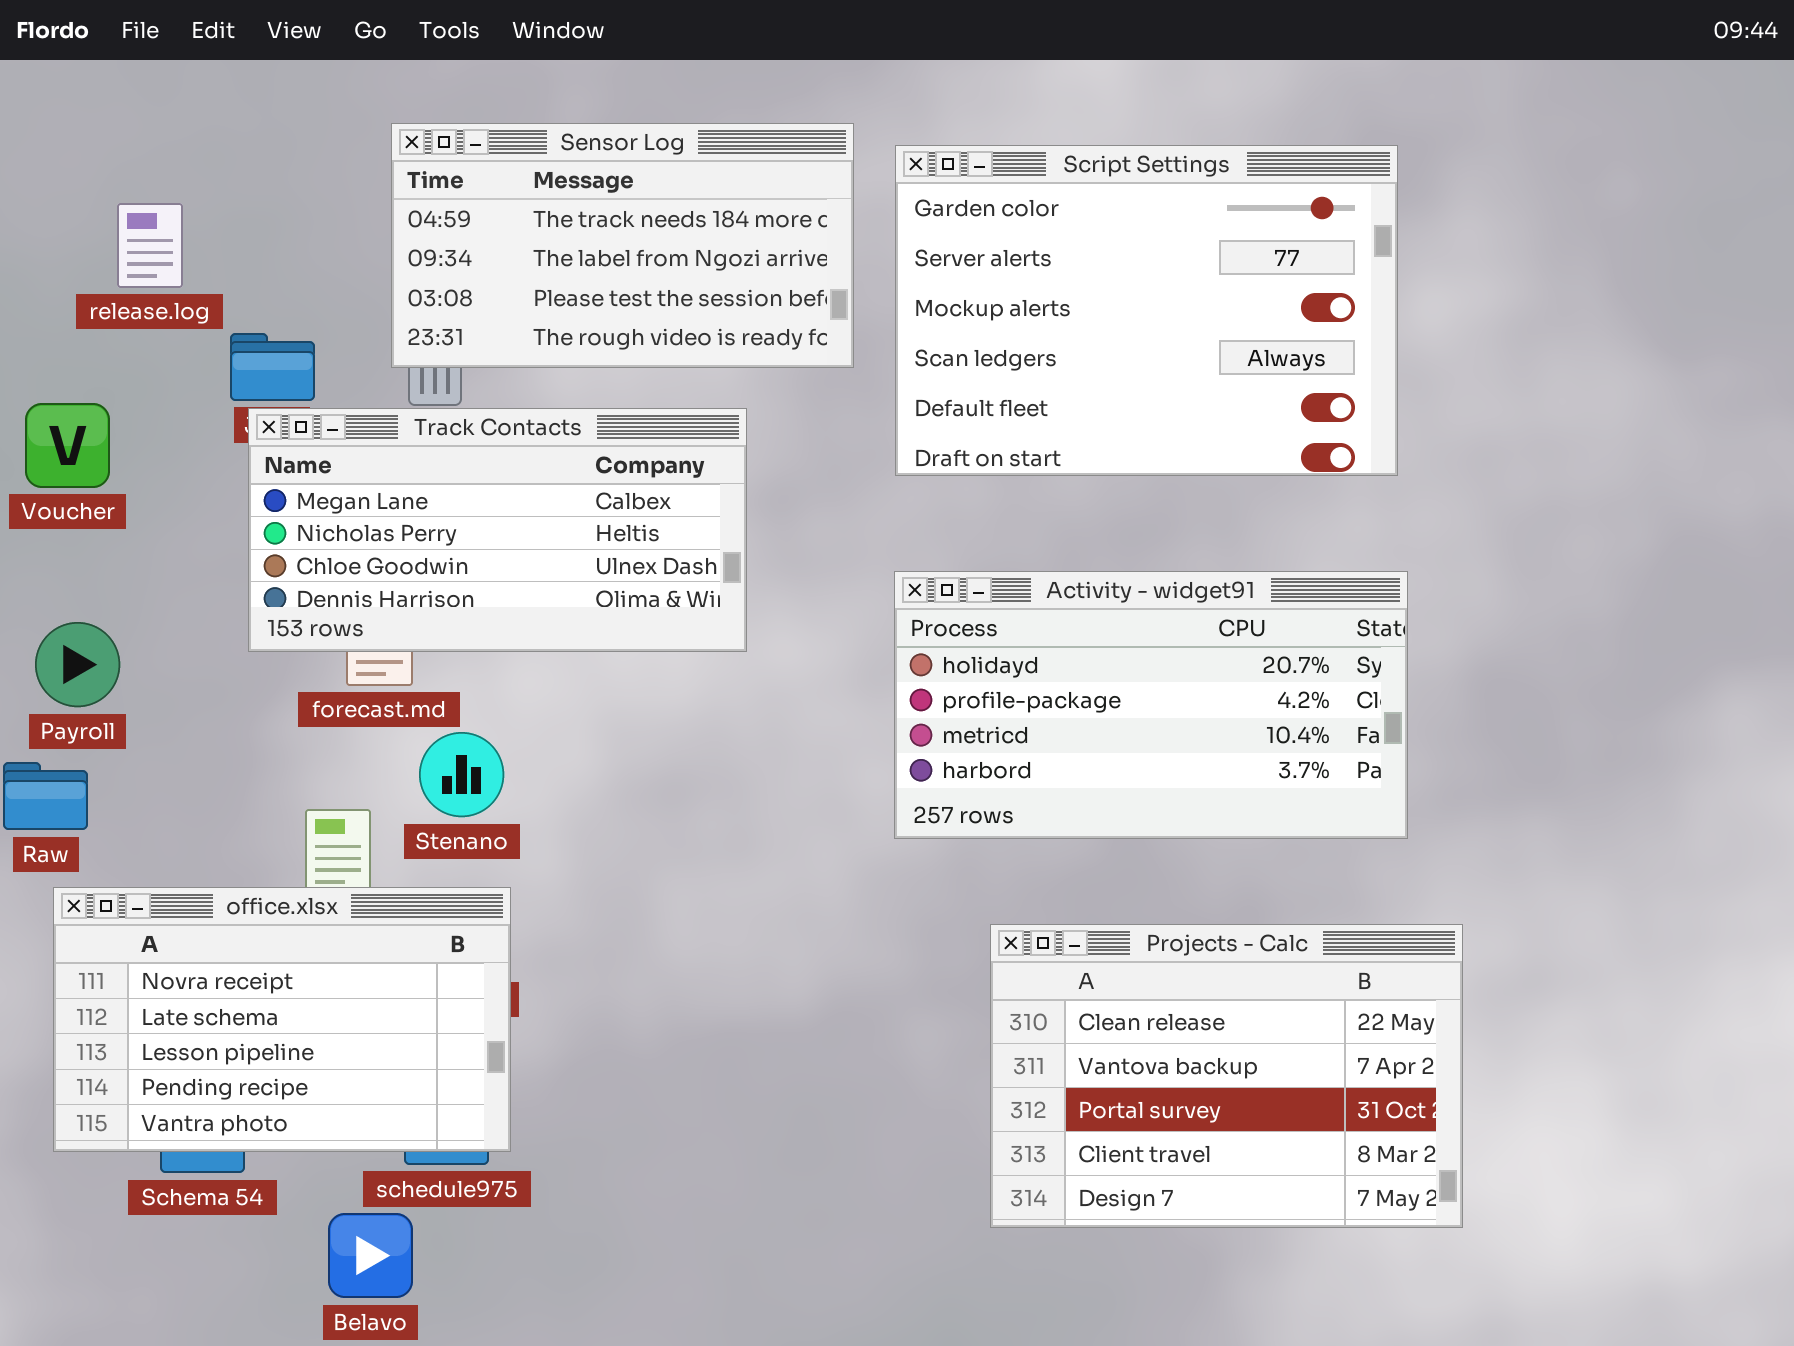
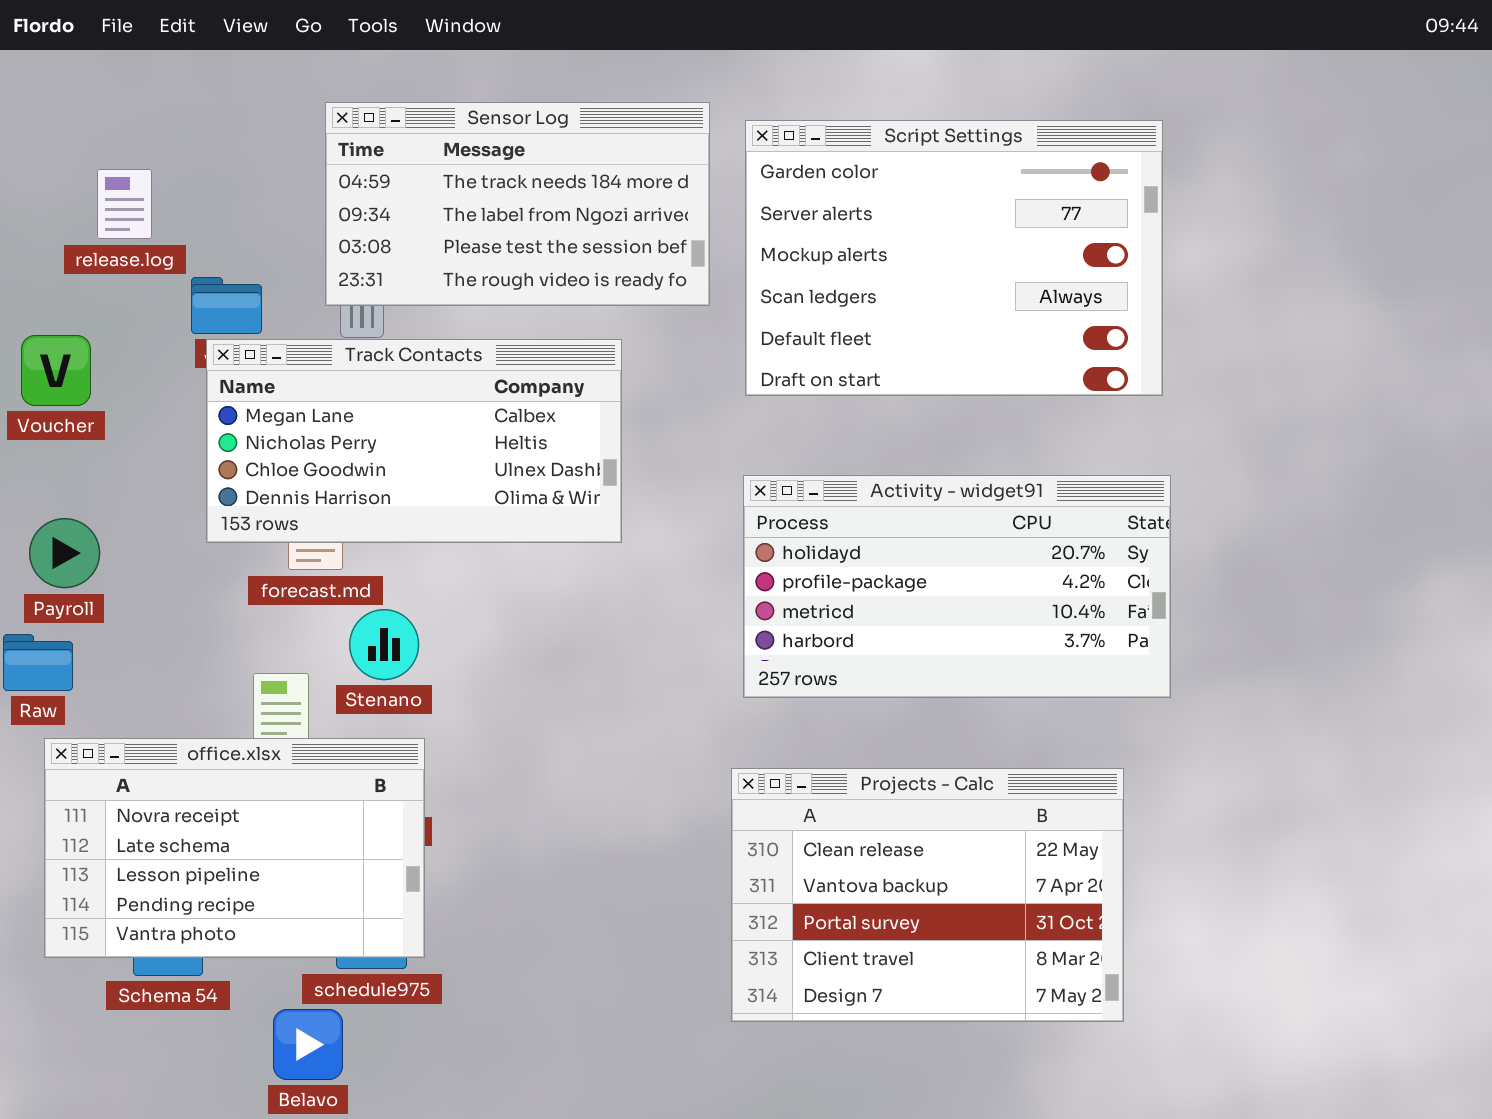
Projects - Calc: [990,924,1463,1228] -> [731,768,1124,1022], moved

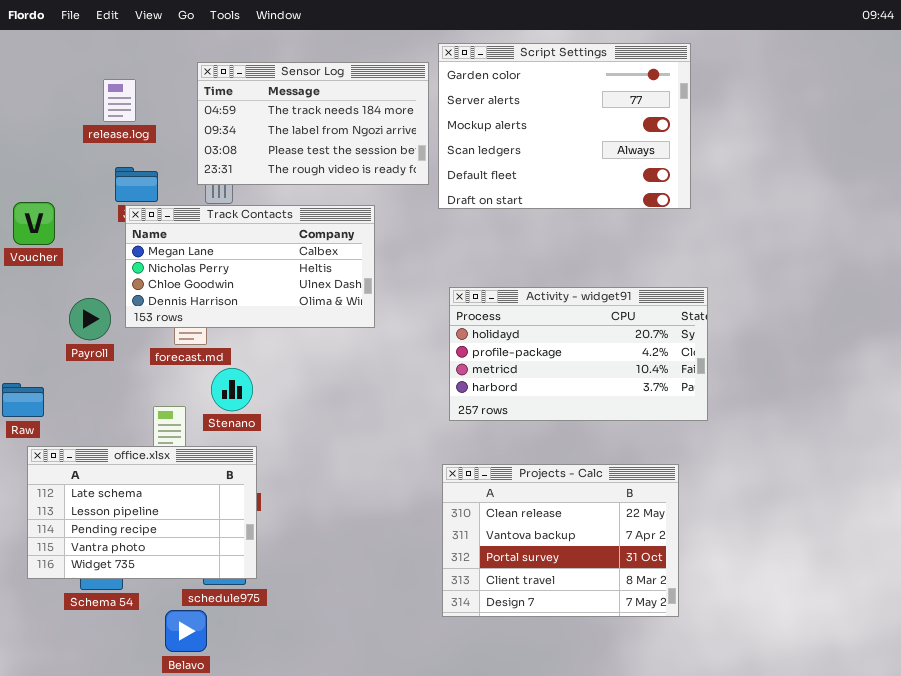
Script Settings: [745,120,1163,396] -> [438,43,691,209], moved
release.log: [97,169,152,239] -> [103,79,136,122], moved
Payroll: [29,518,100,588] -> [69,298,111,340], moved
office.xlsx: [44,738,425,958] -> [27,446,257,579], scrolled down 1 row

